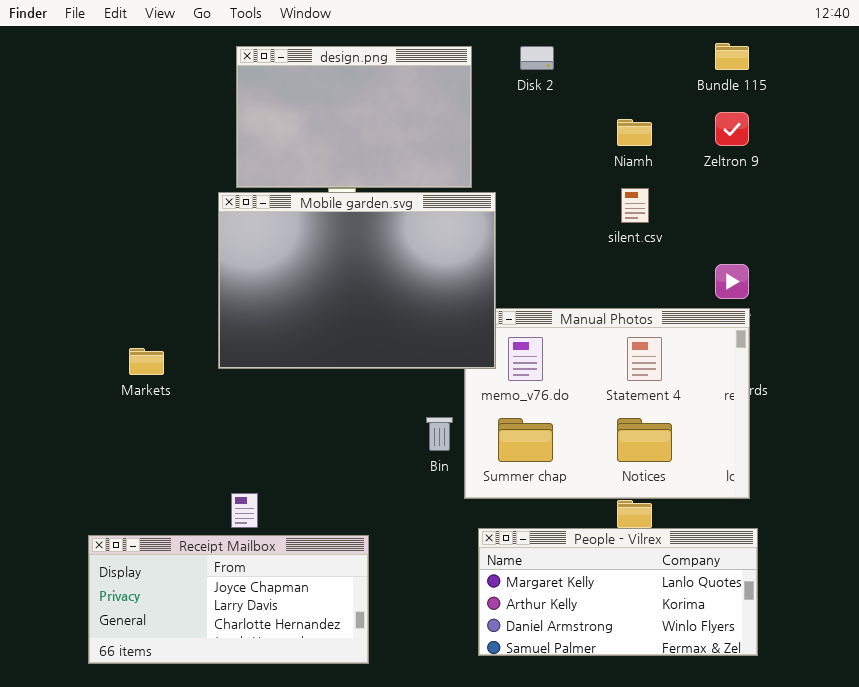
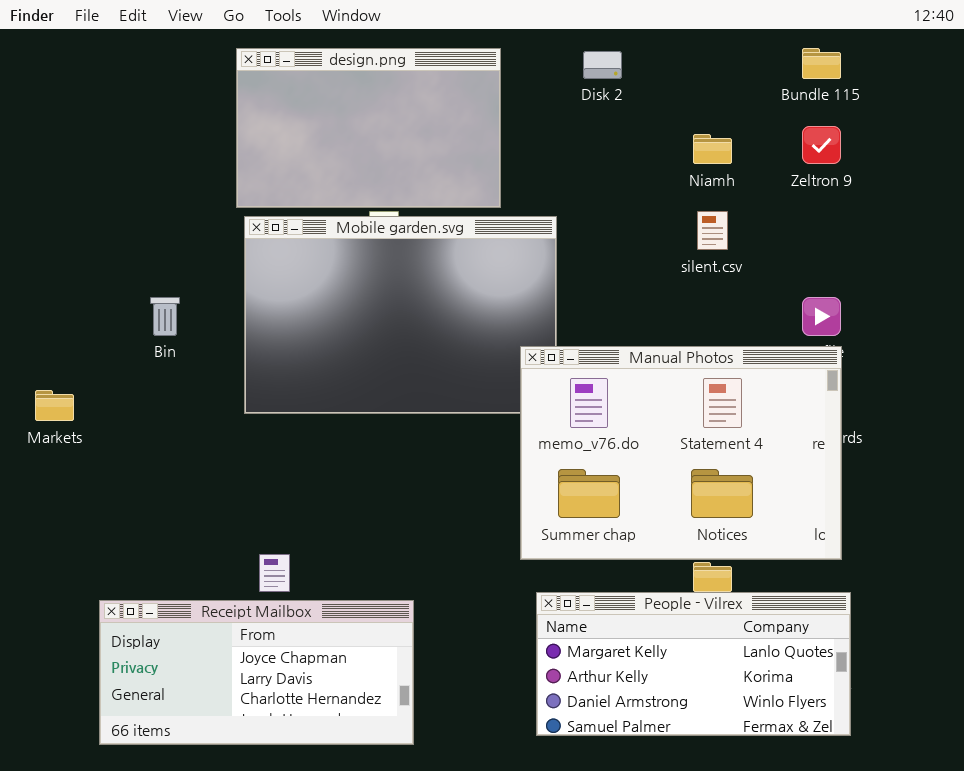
design.png: [236,46,472,188] -> [236,48,501,208], moved
Manual Photos: [464,308,750,499] -> [520,346,842,560], raised
Markets: [129,348,164,375] -> [35,390,74,421], moved
Bin: [426,417,453,451] -> [150,297,180,336], moved

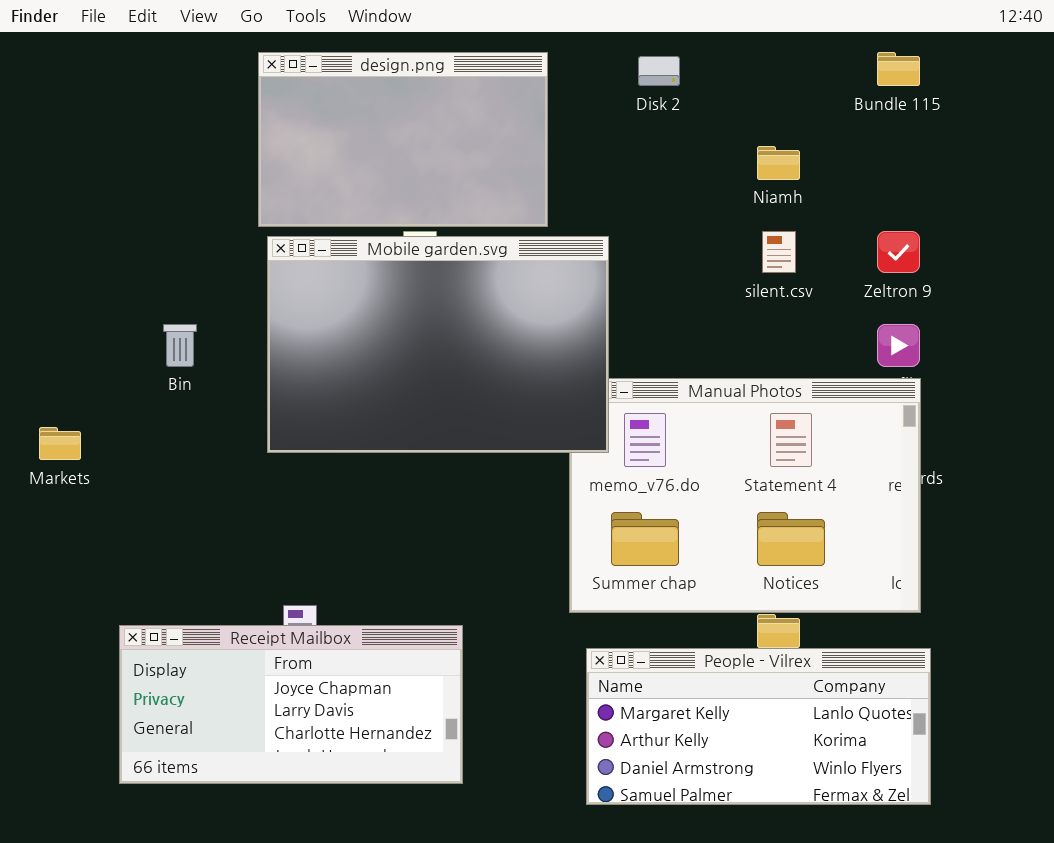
Zeltron 9: [802,126,841,164] -> [877,231,920,273], moved
Mobile garden.svg: [244,216,557,414] -> [267,236,609,453], raised
Receipt Mailbox: [99,600,414,745] -> [119,625,463,784], moved

